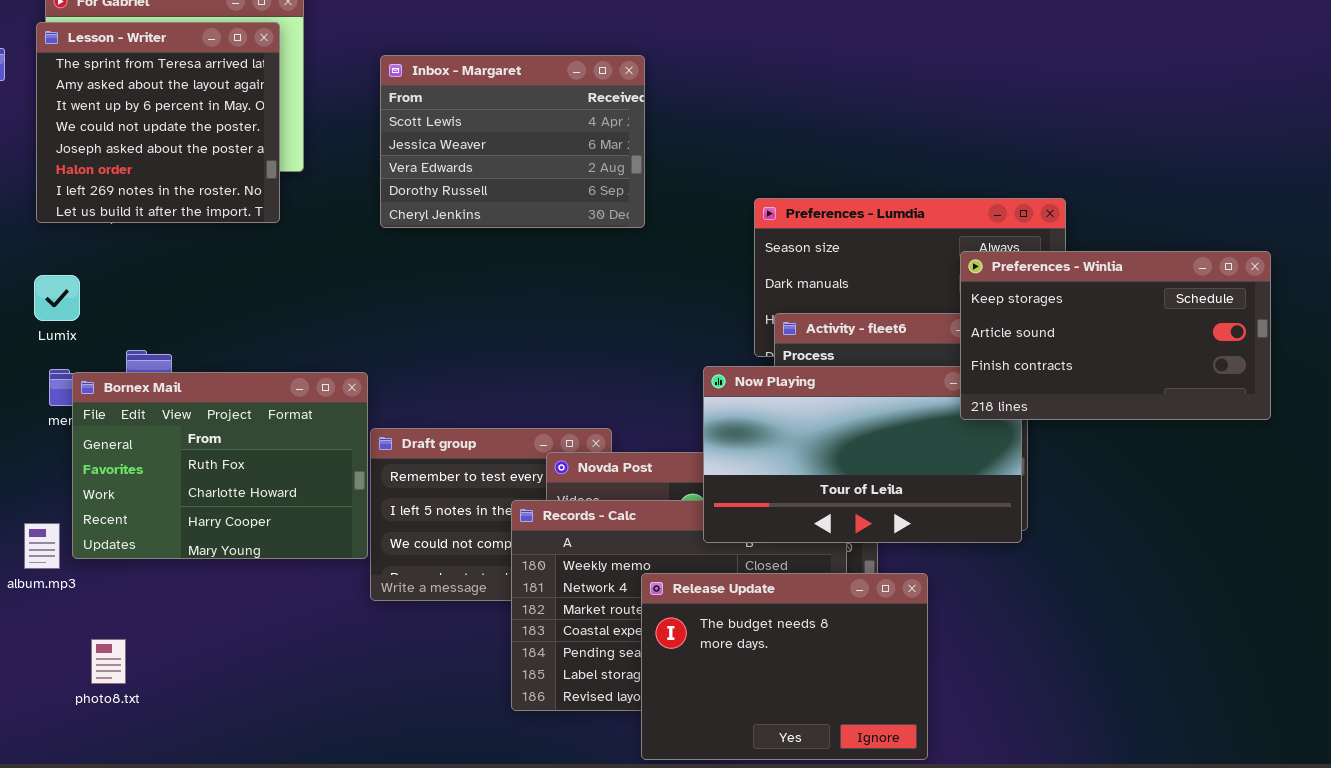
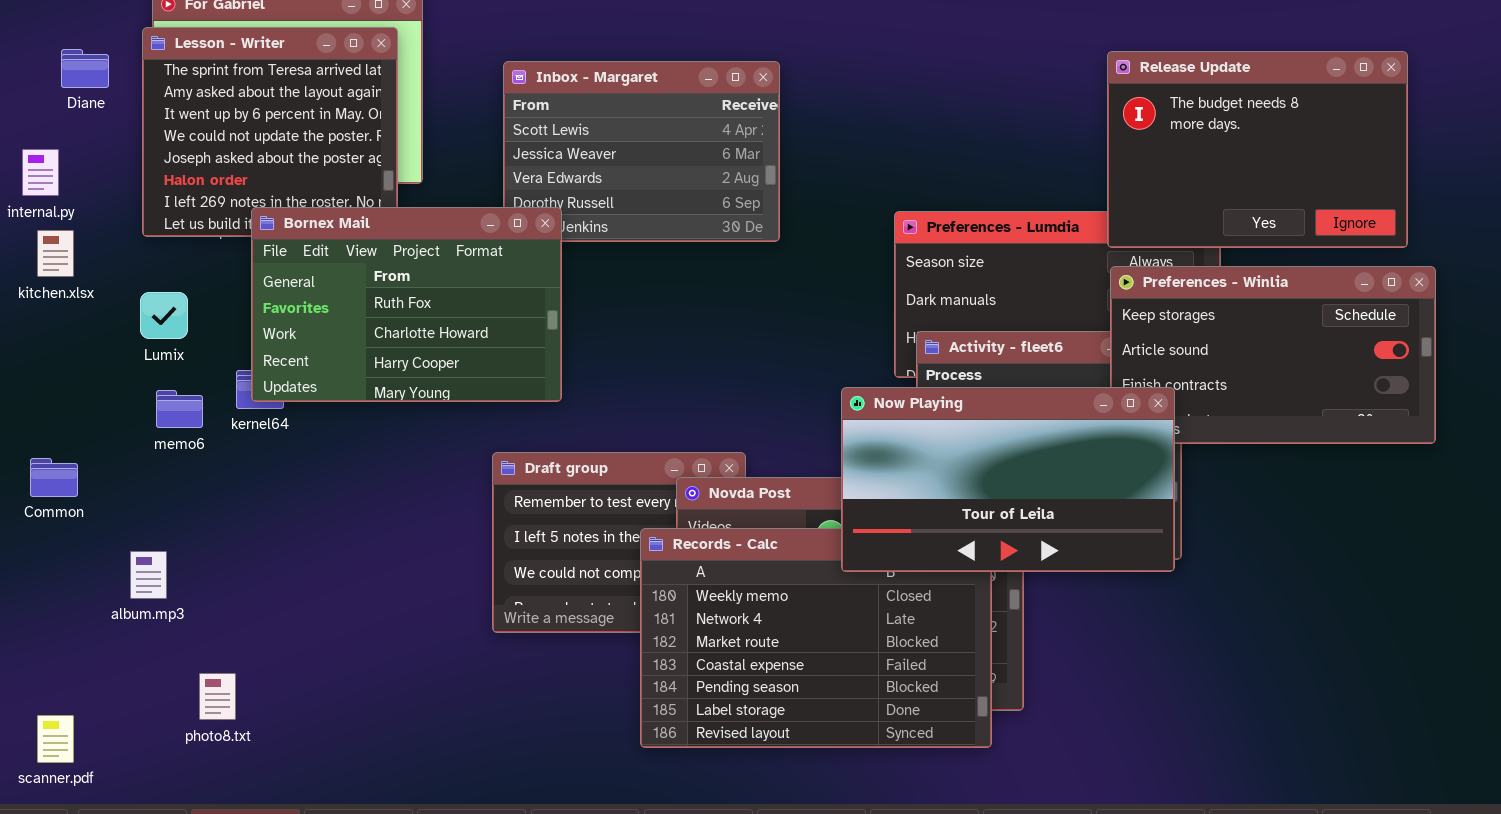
Now Playing: [703,366,1022,543] -> [841,387,1175,572], raised
Bornex Mail: [72,372,368,559] -> [251,207,562,402], moved
Release Update: [641,573,928,760] -> [1107,51,1408,248], moved

